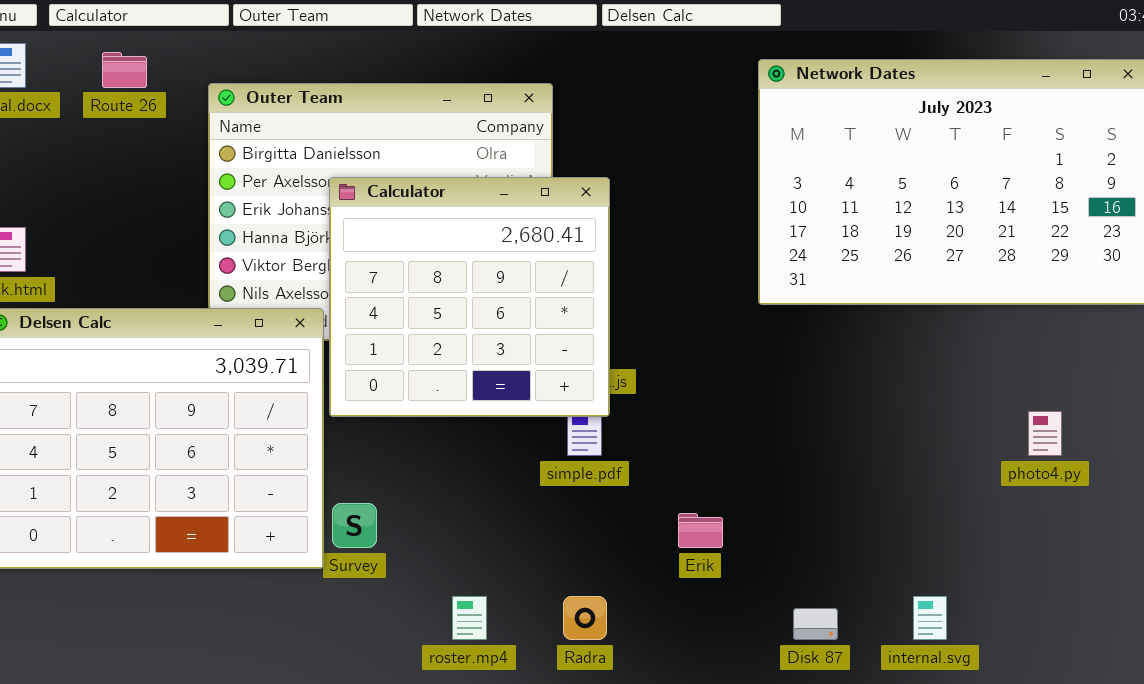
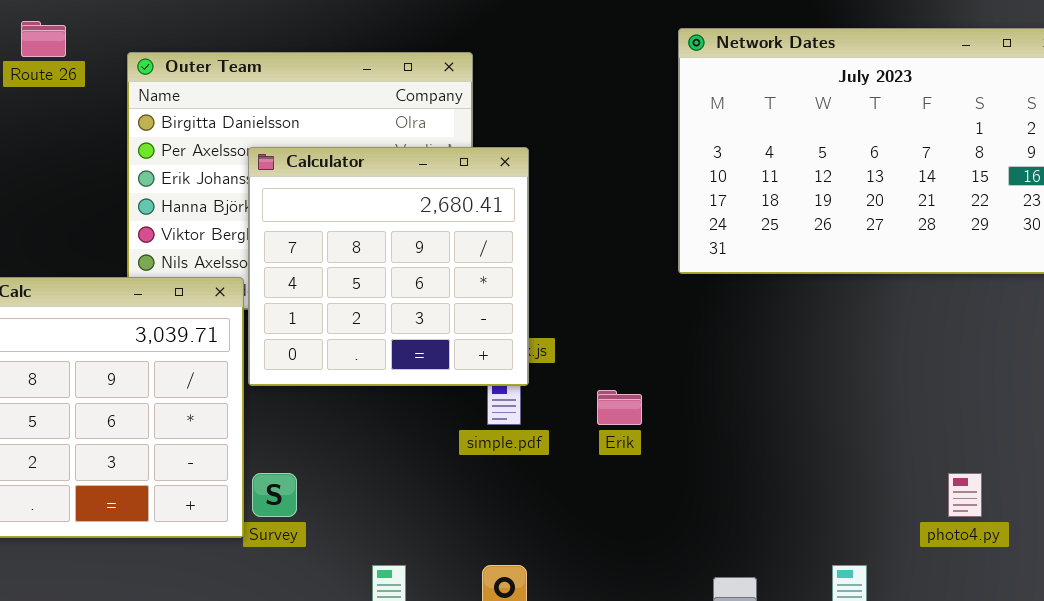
photo4.py: [1028,411,1062,456] -> [948,473,982,517], moved
Erik: [678,513,723,548] -> [597,390,642,425], moved

